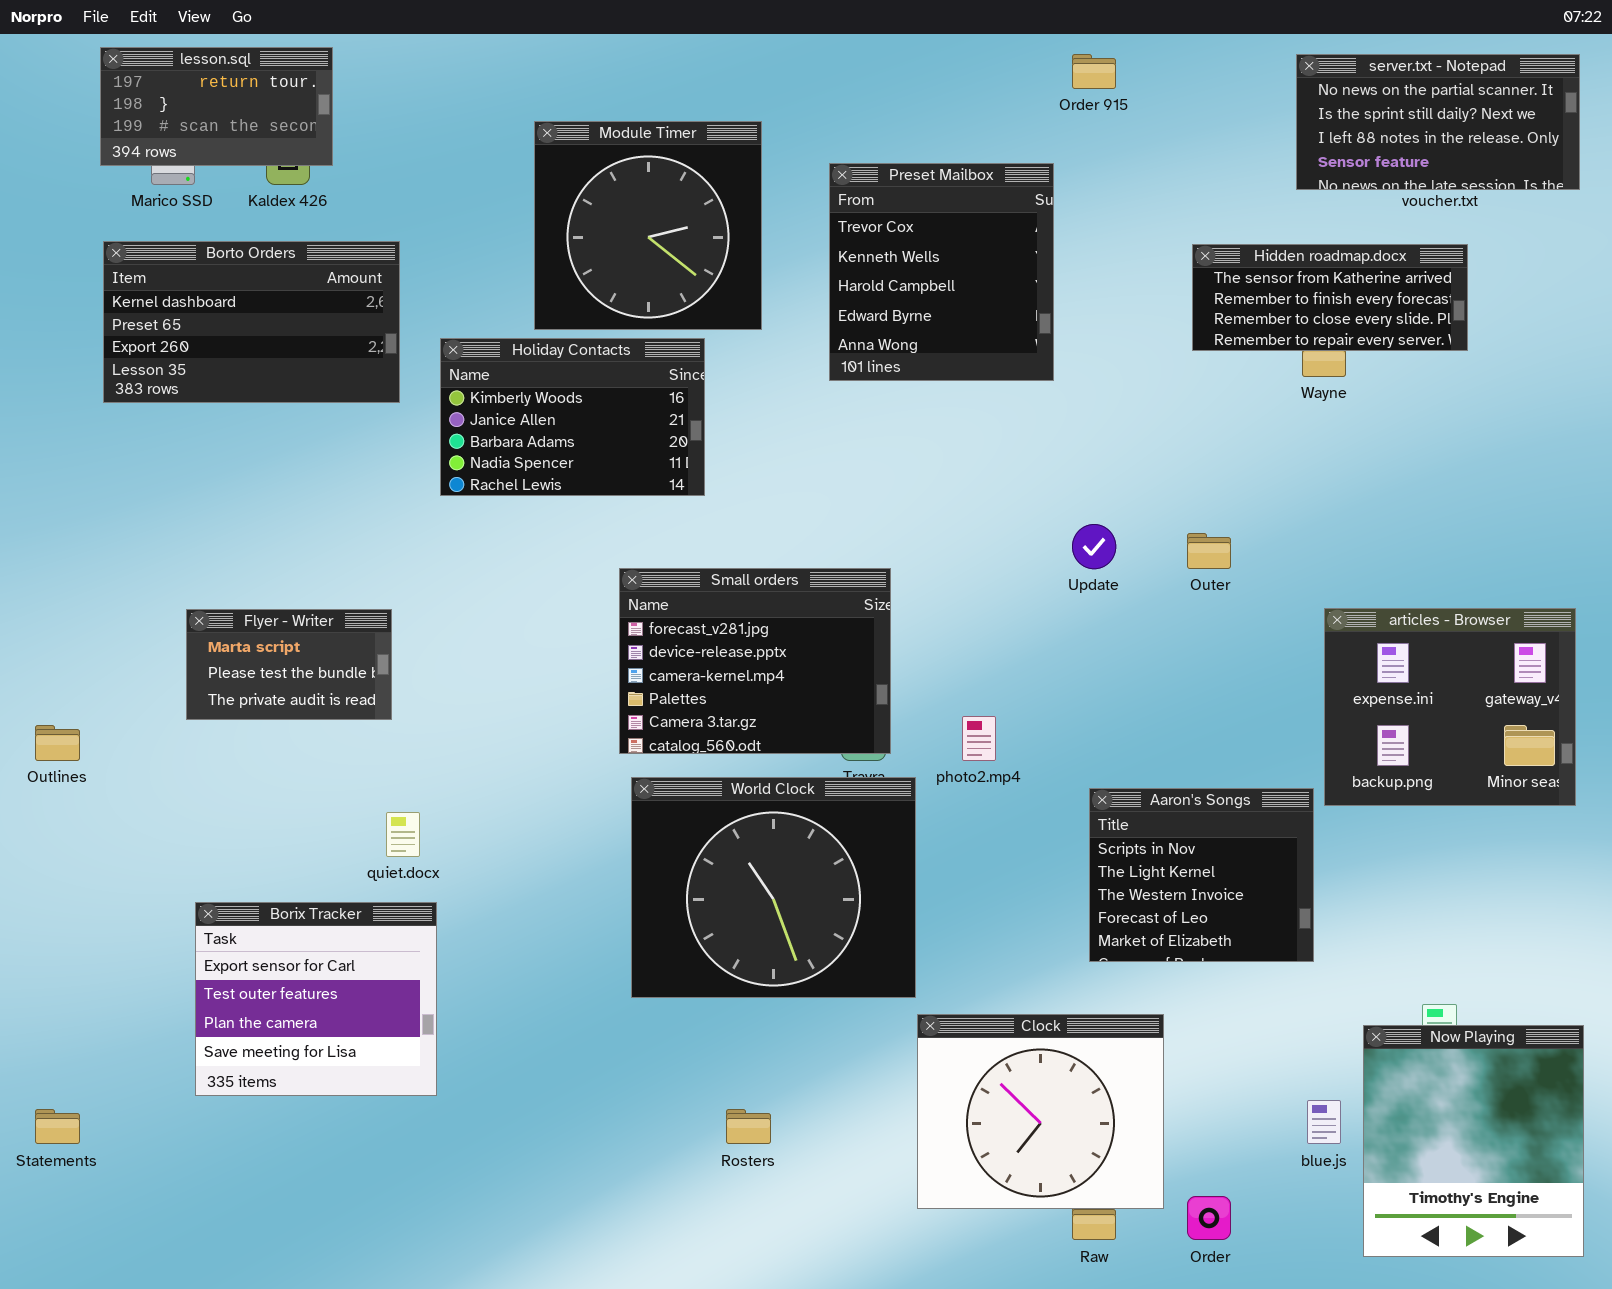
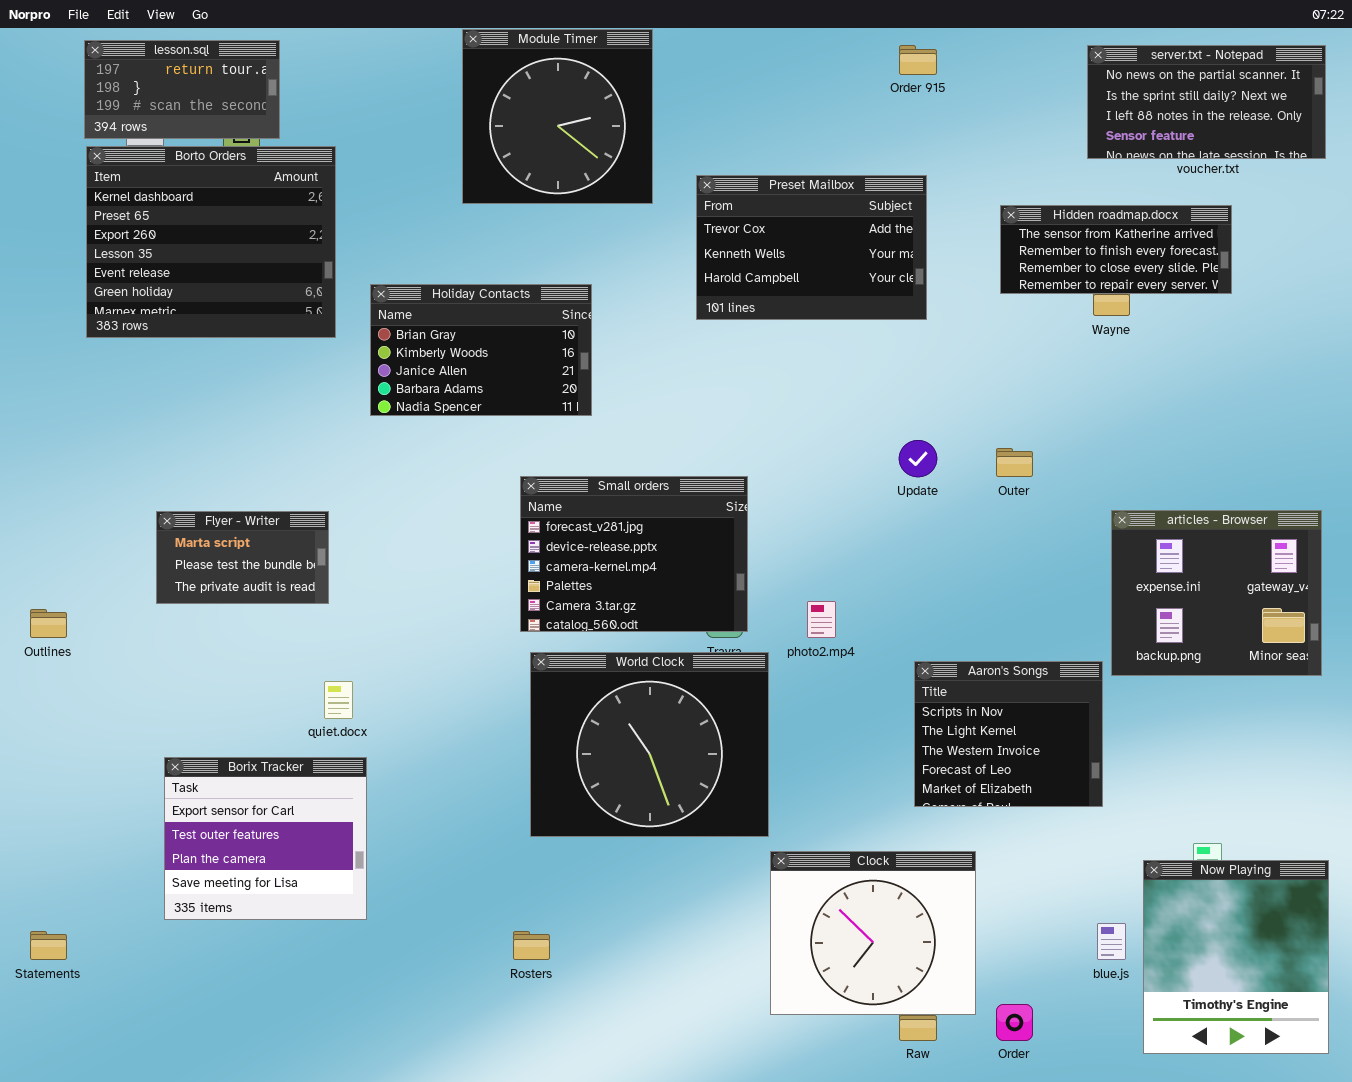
Module Timer: [534,121,762,330] -> [462,29,653,204], moved
Preset Mailbox: [829,163,1054,381] -> [696,175,927,320], resized
Borto Orders: [103,241,400,403] -> [86,146,336,338], resized
Holiday Contacts: [440,338,705,496] -> [370,284,592,416], scrolled up 1 row
Rosters: [726,1109,771,1144] -> [513,931,550,960], moved

